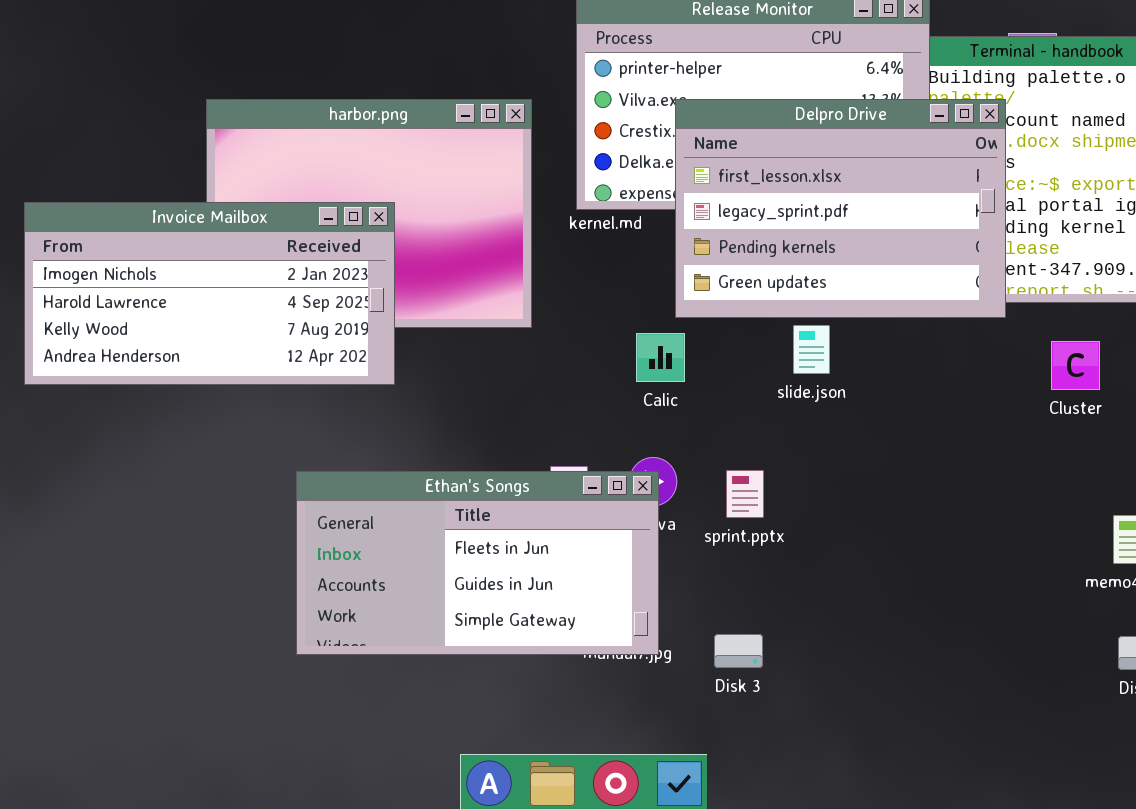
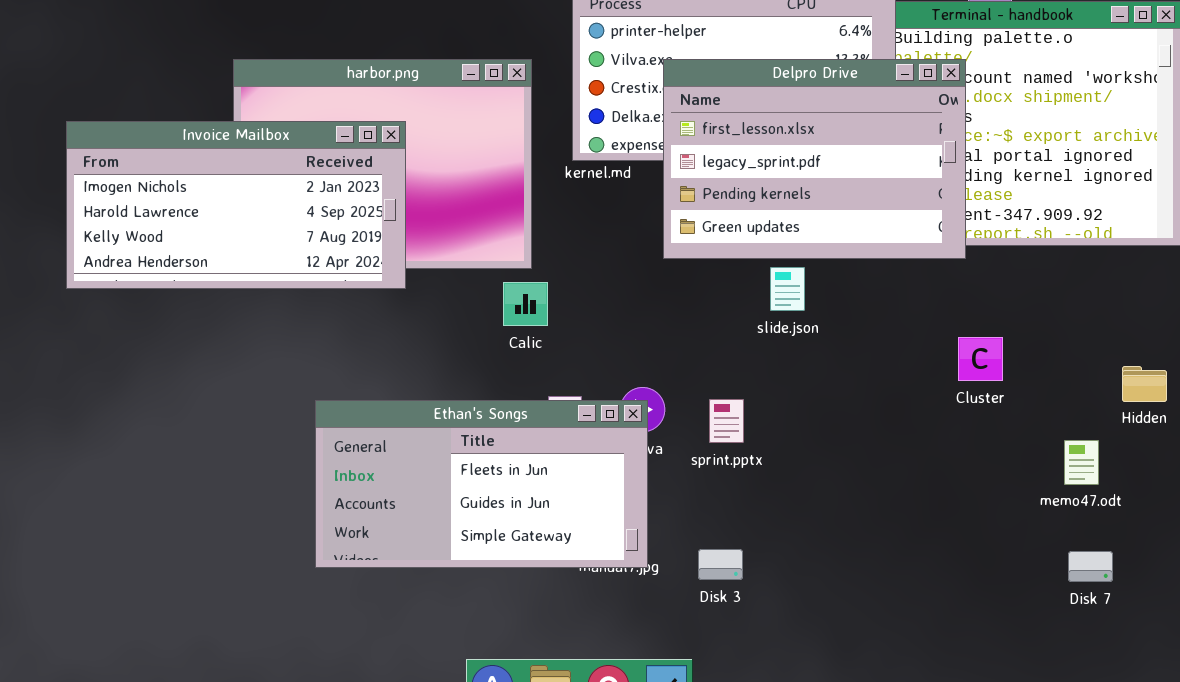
Invoice Mailbox: [24,202,395,385] -> [66,121,406,289], moved
Calic: [636,333,685,382] -> [503,282,548,326], moved
Cluster: [1051,341,1100,390] -> [958,337,1003,381], moved

